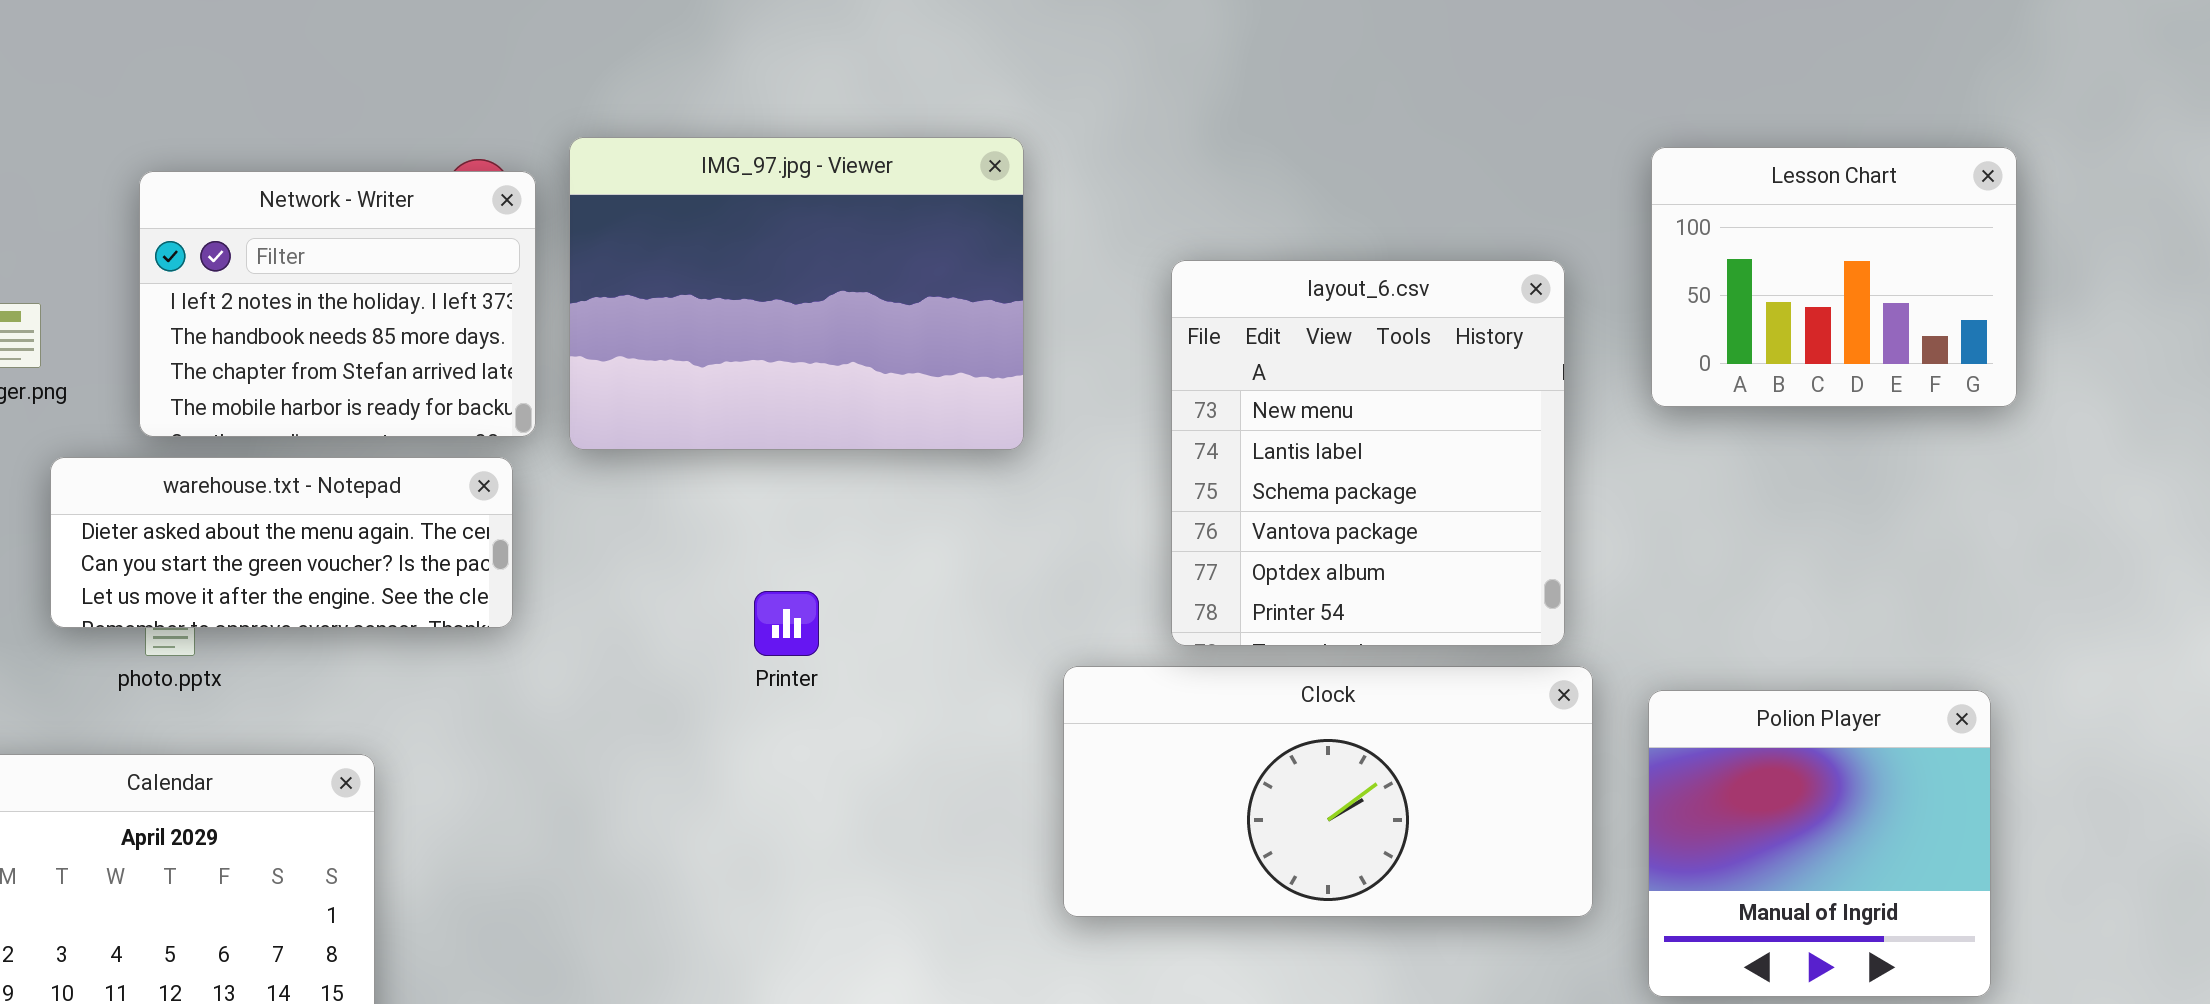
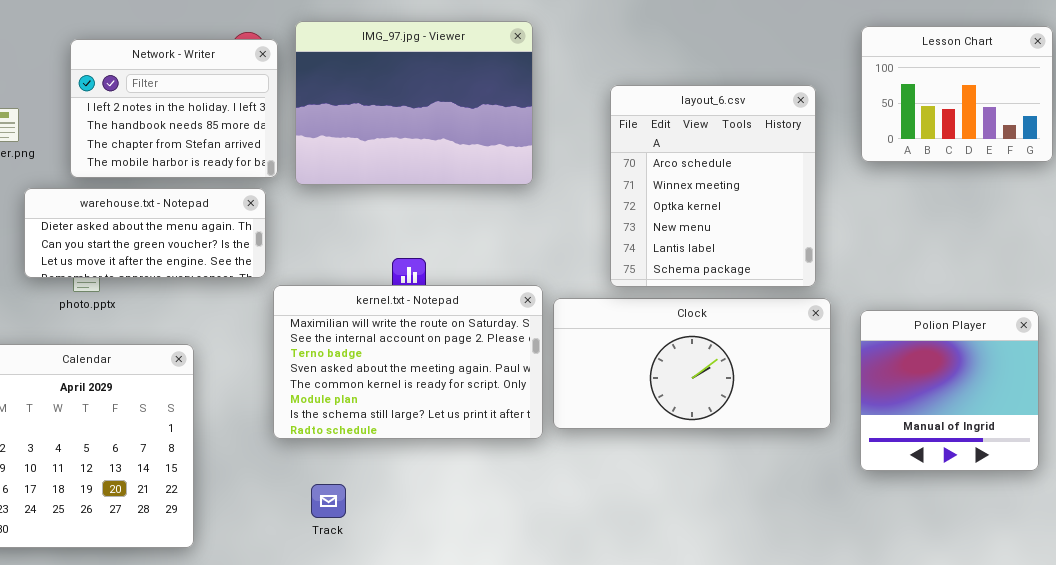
layout_6.csv: [1171,260,1565,646] -> [610,85,816,287], scrolled up 3 rows
kernel.txt - Notepad: none -> [273,285,543,439], opened

